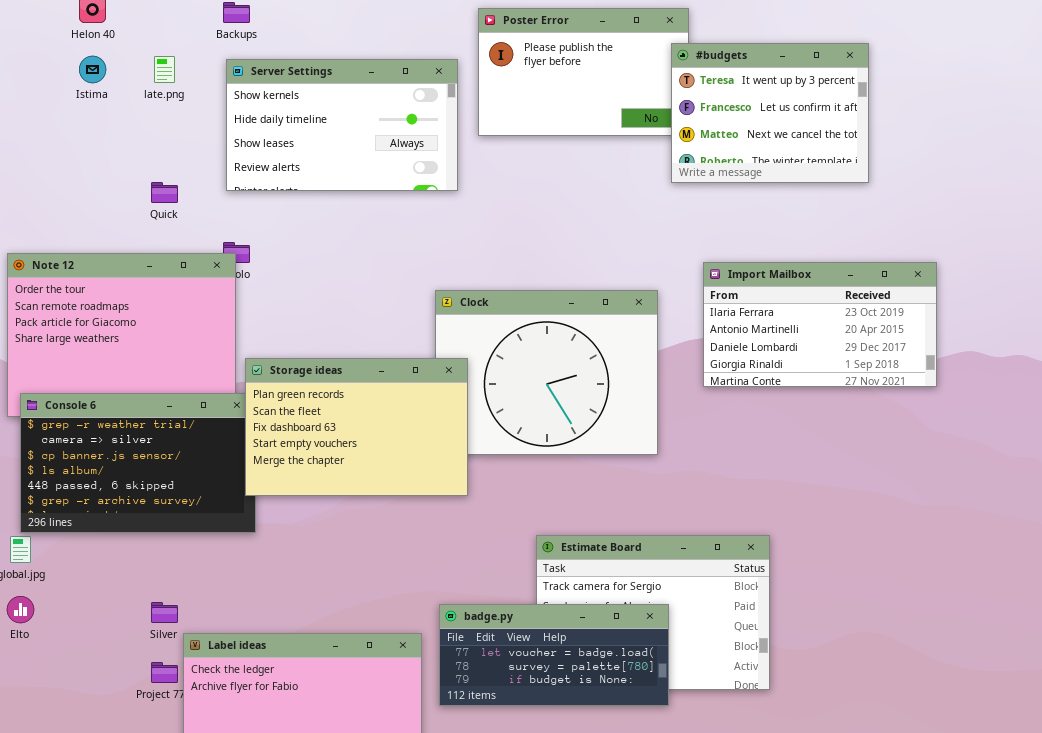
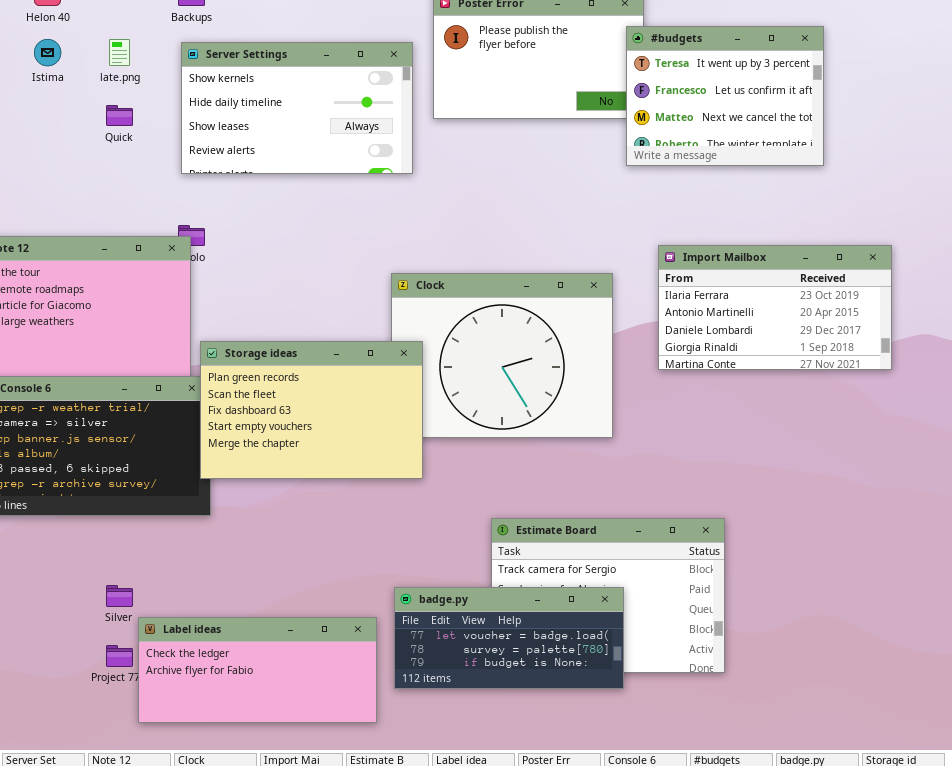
Quick: [151,182,178,203] -> [106,105,133,126], moved

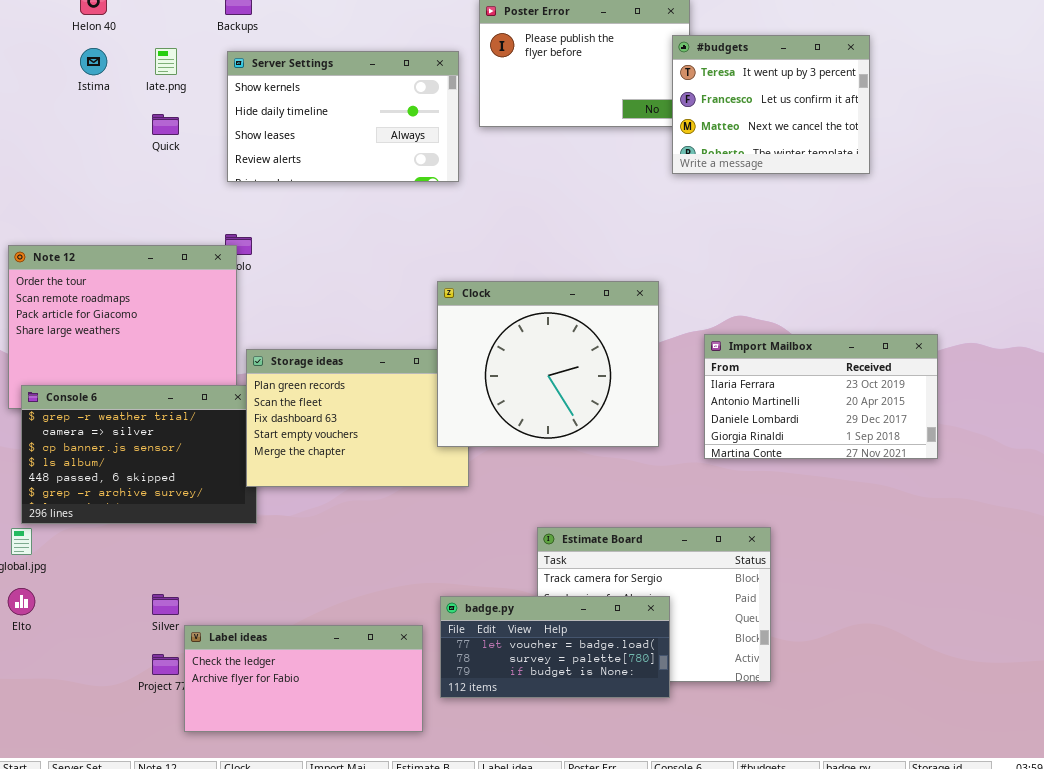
Import Mailbox: [658,245,892,370] -> [704,334,938,459], moved
Clock: [391,273,613,438] -> [437,281,659,447], raised

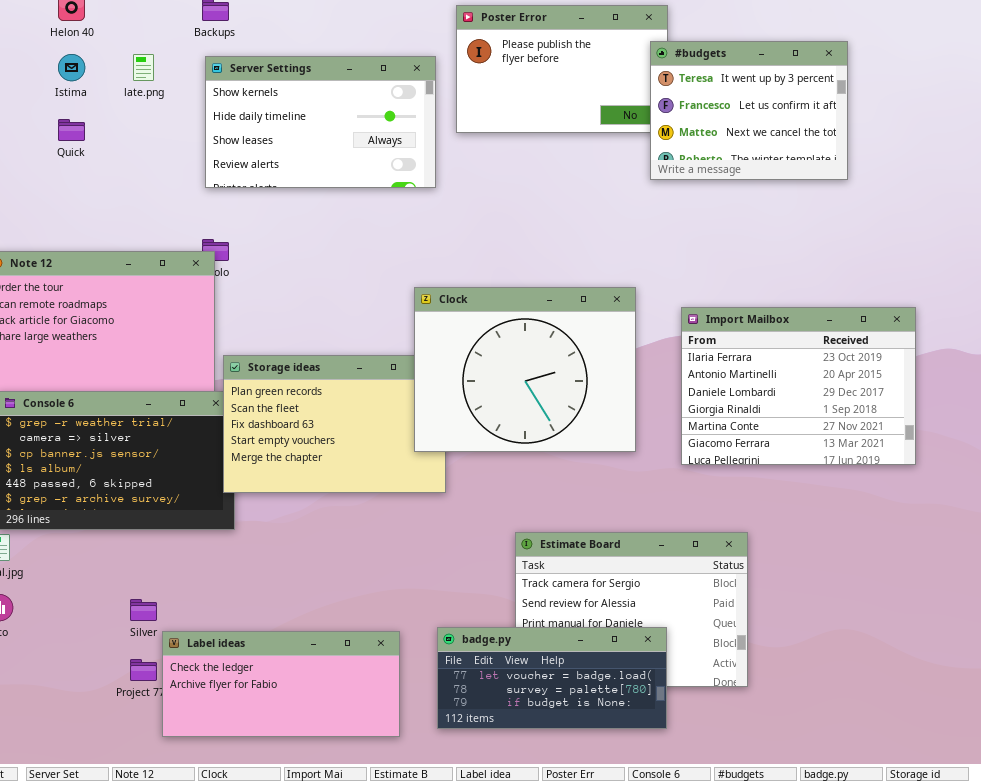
Quick: [152,114,179,135] -> [58,119,85,141], moved
Import Mailbox: [704,334,938,459] -> [681,307,916,465], resized
badge.py: [440,596,670,698] -> [437,627,667,729], moved

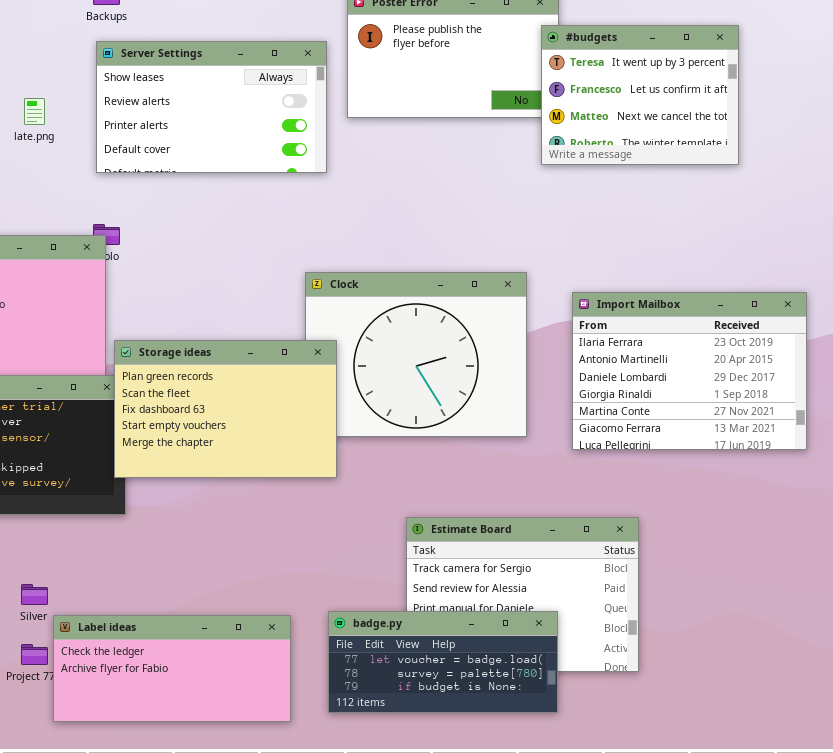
late.png: [133,54,154,81] -> [24,98,45,125], moved
Server Settings: [205,56,436,188] -> [96,41,327,173], scrolled down 2 rows
Storage ideas: [223,355,446,493] -> [114,340,337,478], raised

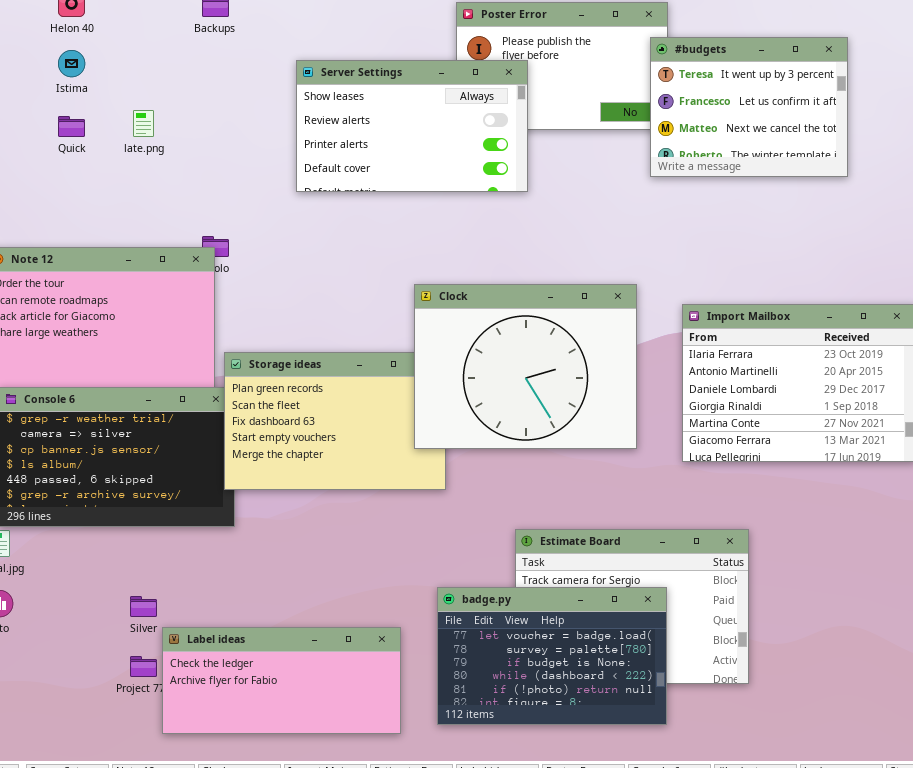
Server Settings: [96,41,327,173] -> [296,60,528,192], moved
Clock: [305,272,527,437] -> [414,284,637,449], raised
badge.py: [328,611,558,713] -> [437,587,667,725], resized

